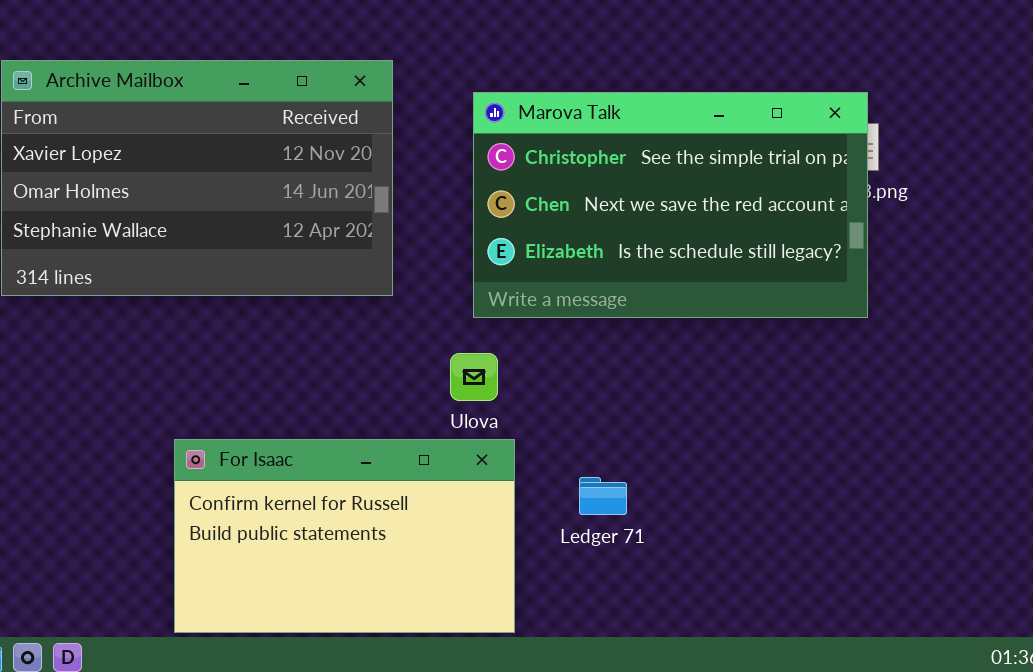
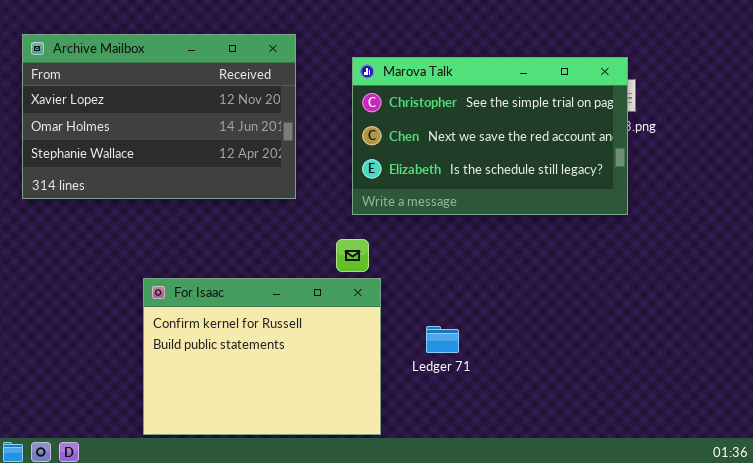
For Isaac: [174,439,515,633] -> [143,278,381,435], resized

